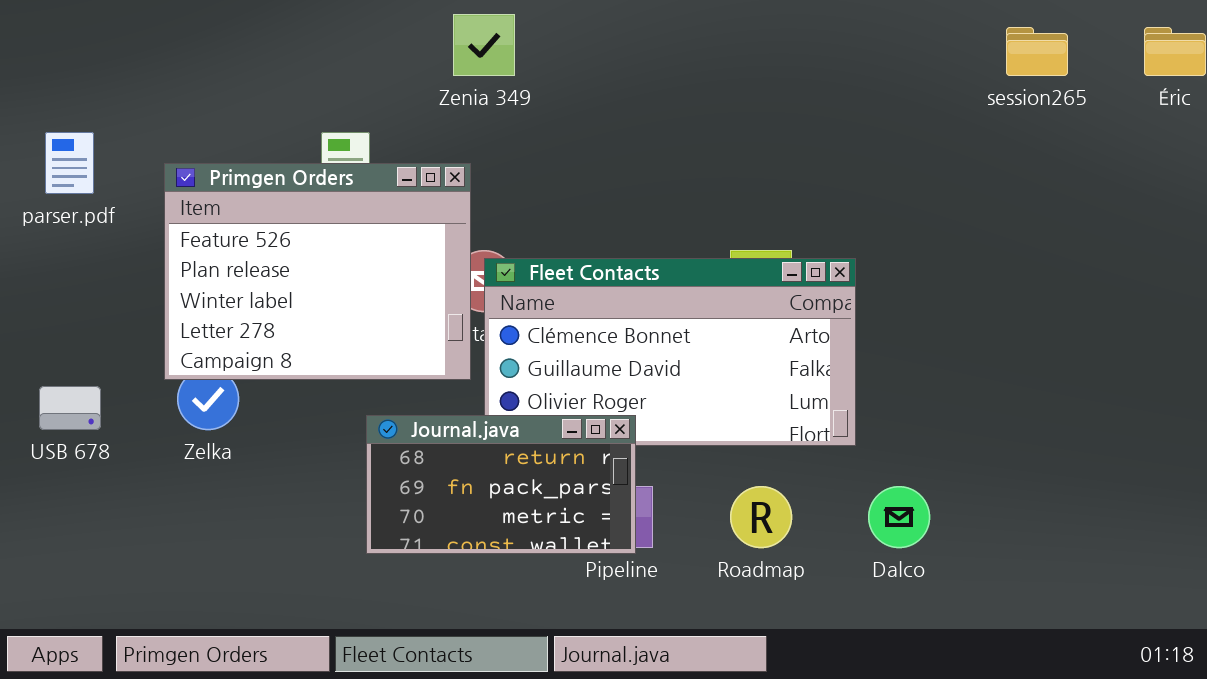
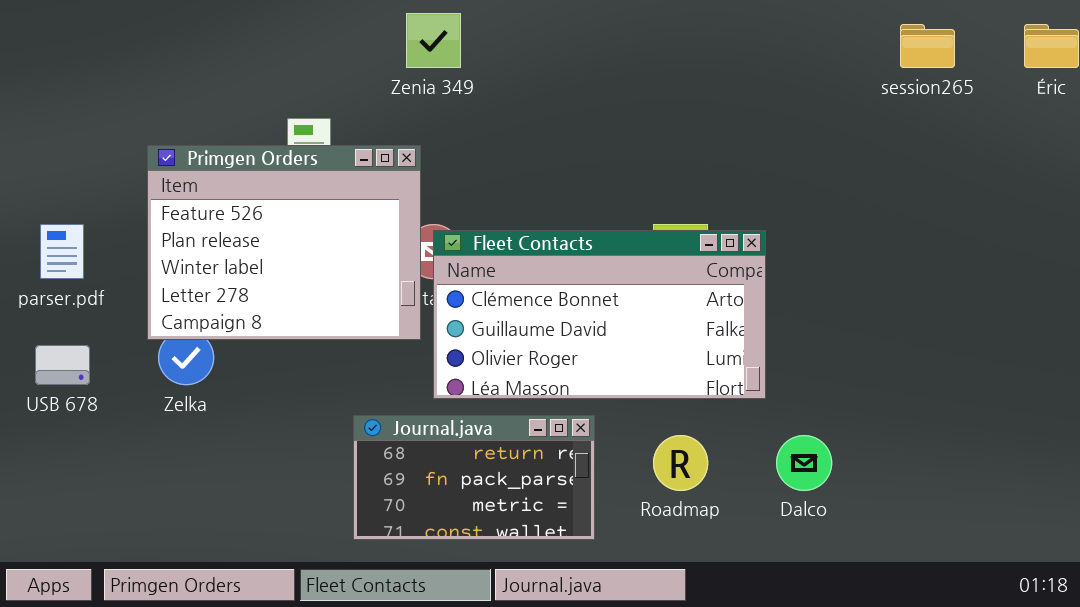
parser.pdf: [45,132,94,194] -> [40,224,84,279], moved
Journal.java: [366,415,636,554] -> [353,415,595,540], moved

